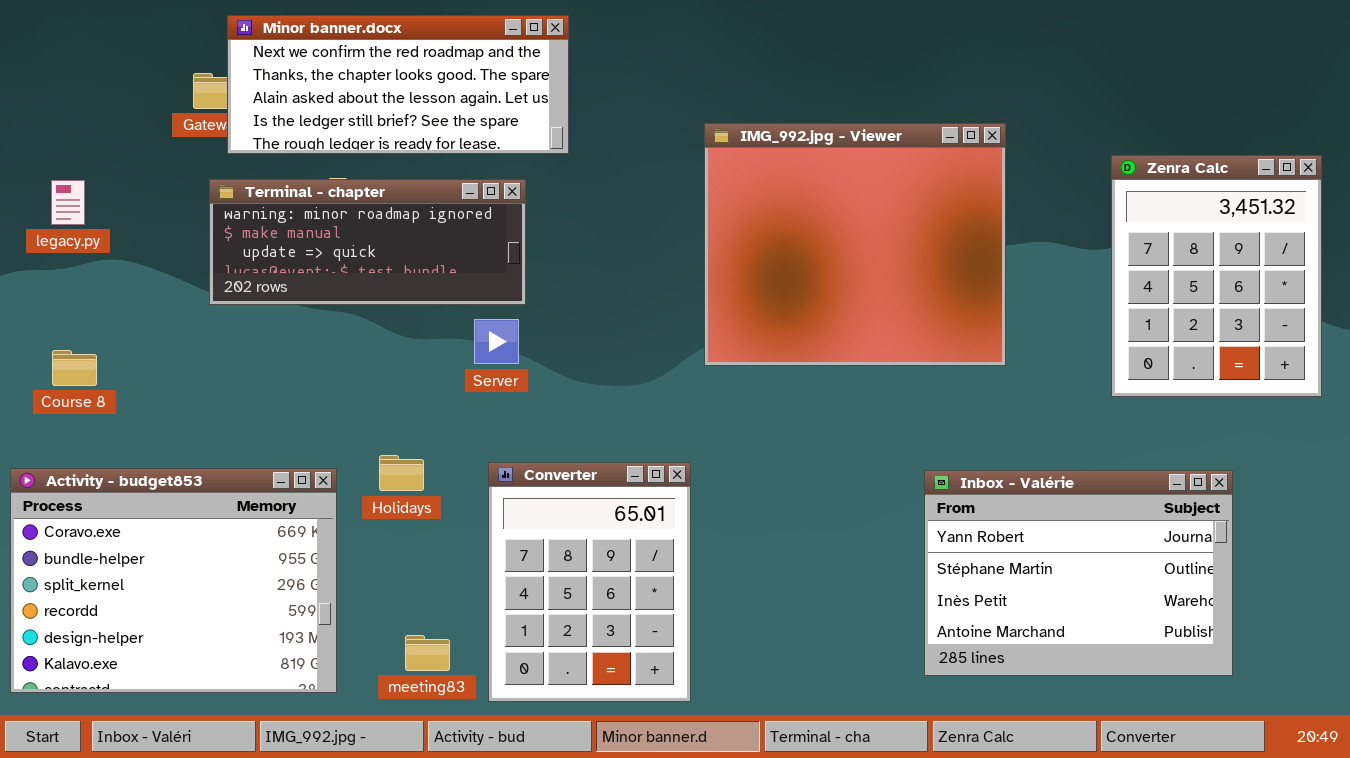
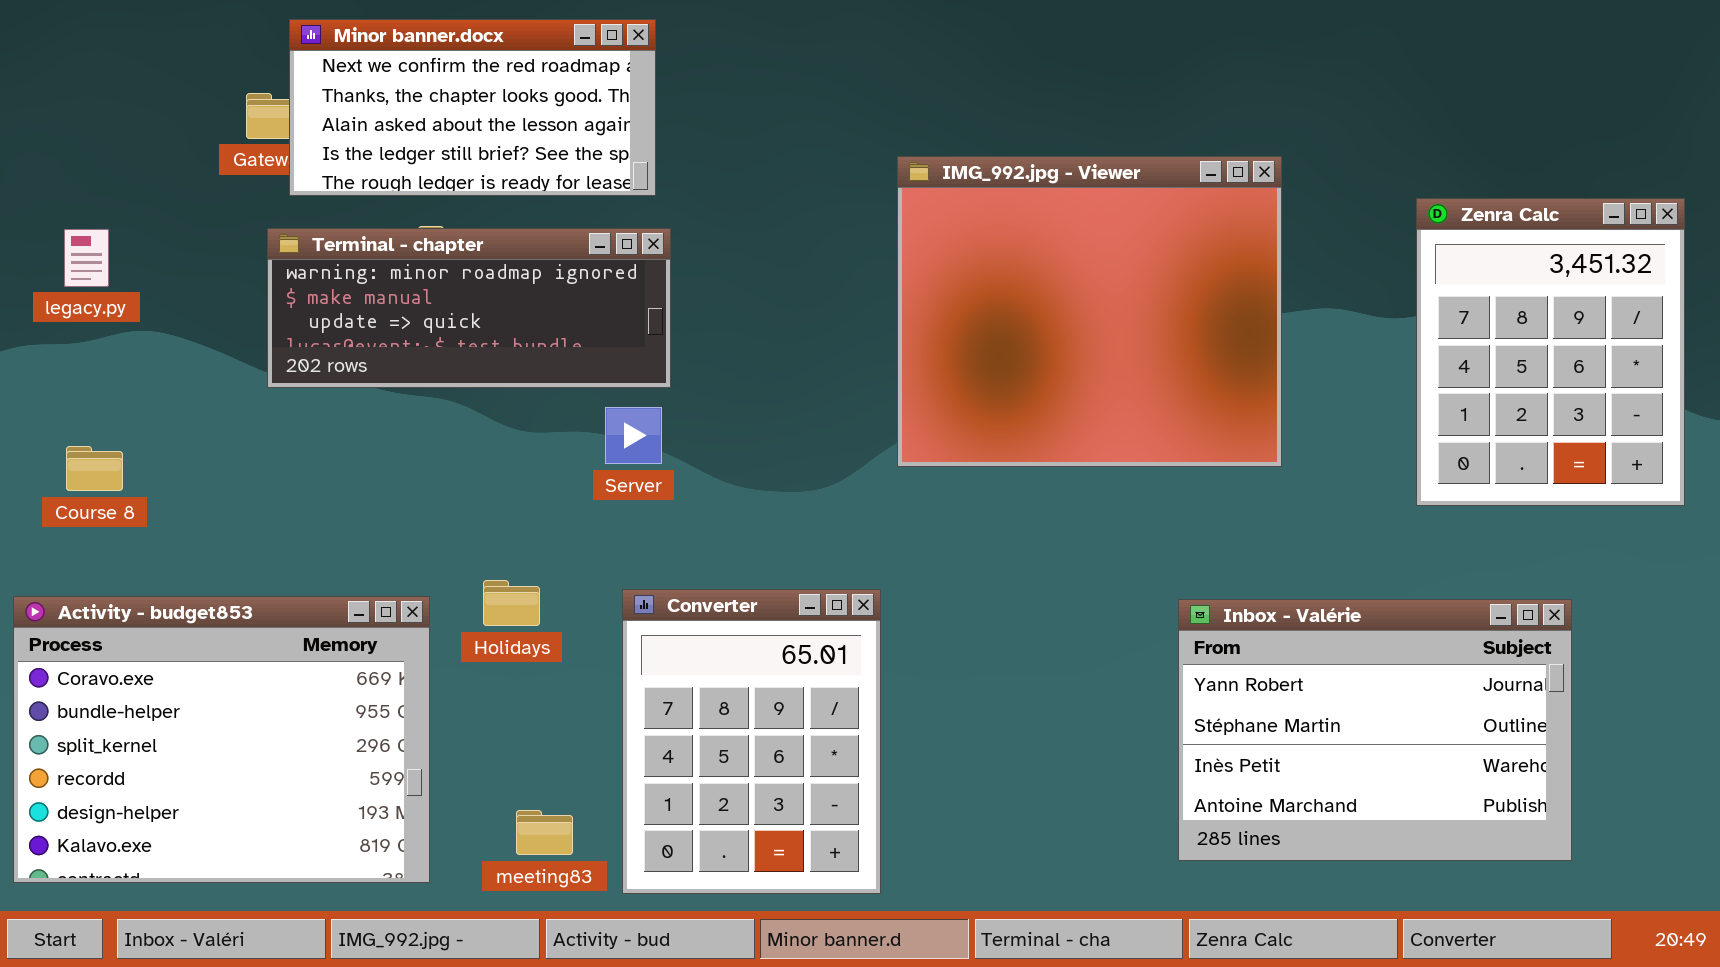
Minor banner.docx: [227,15,569,154] -> [289,19,656,196], resized

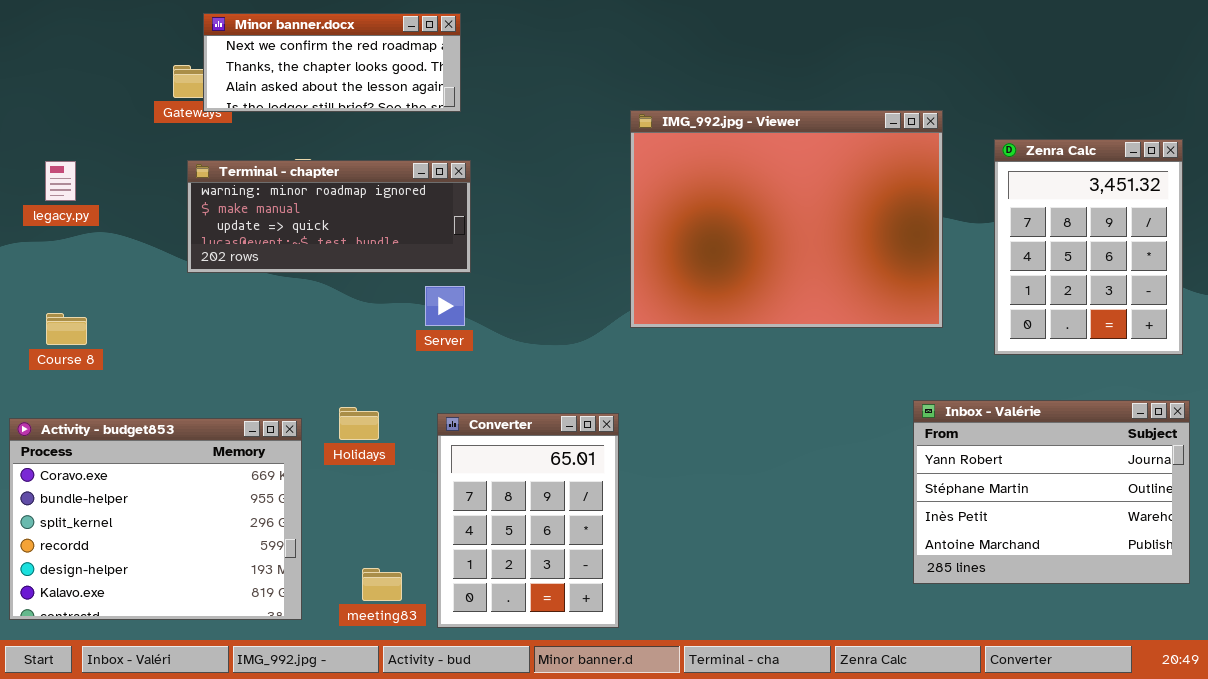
Minor banner.docx: [289,19,656,196] -> [203,13,461,112], resized
IMG_992.jpg - Viewer: [897,156,1282,467] -> [630,110,943,328], resized
Inbox - Valérie: [1178,599,1572,861] -> [913,400,1190,584], moved

